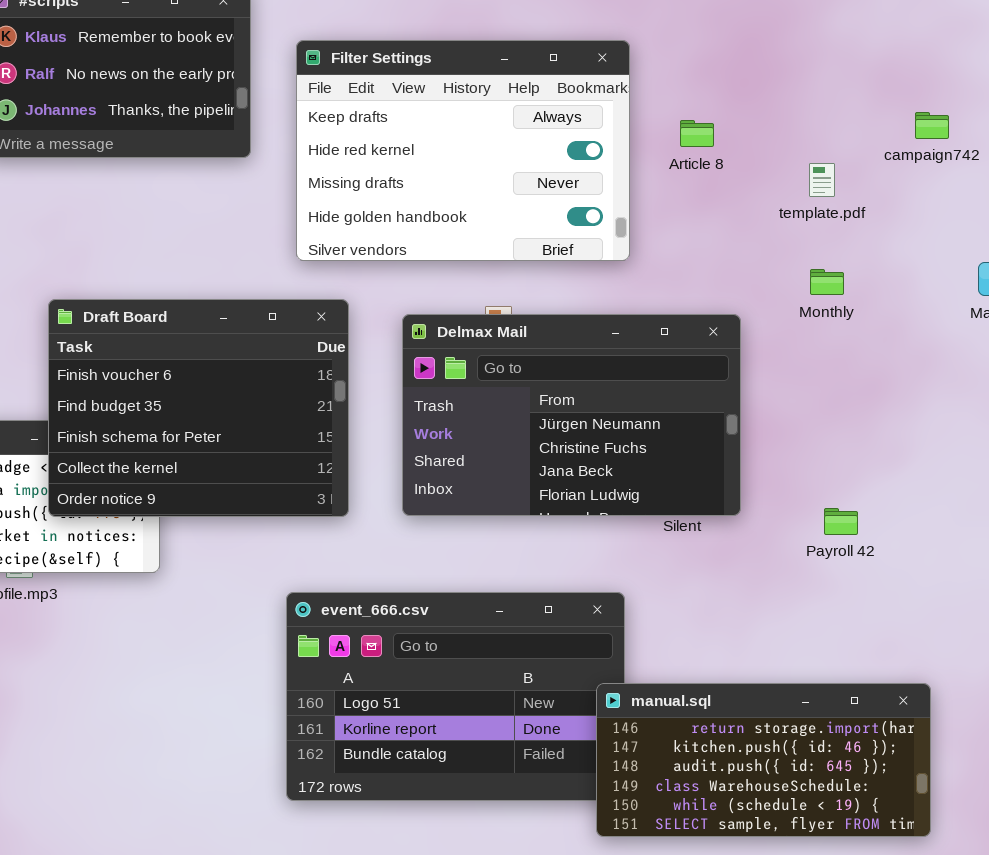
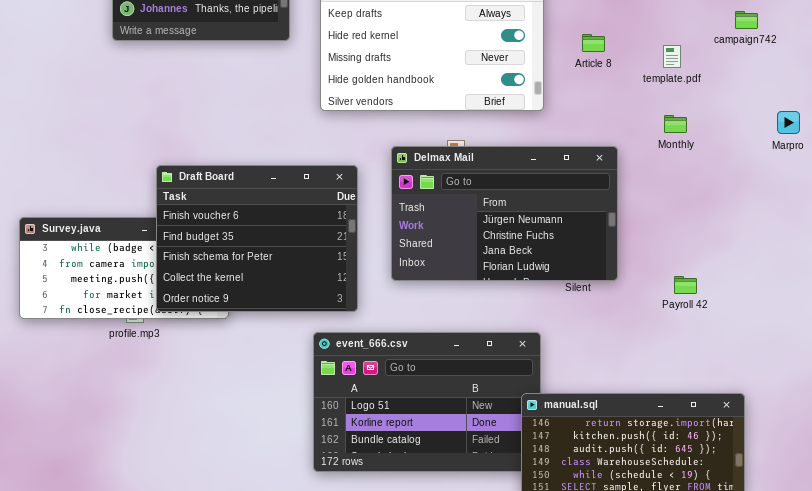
Article 8: [680,120,714,147] -> [582,34,605,52], moved
Draft Board: [48,299,349,517] -> [156,165,358,312], moved

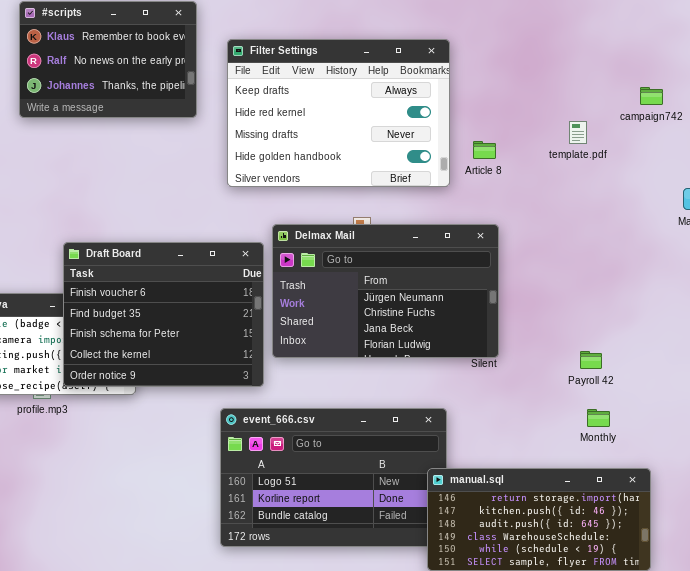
Article 8: [582,34,605,52] -> [473,141,496,159], moved
Monthly: [664,115,687,133] -> [587,409,610,427], moved
Delmax Mail: [391,146,618,281] -> [272,224,499,358], moved

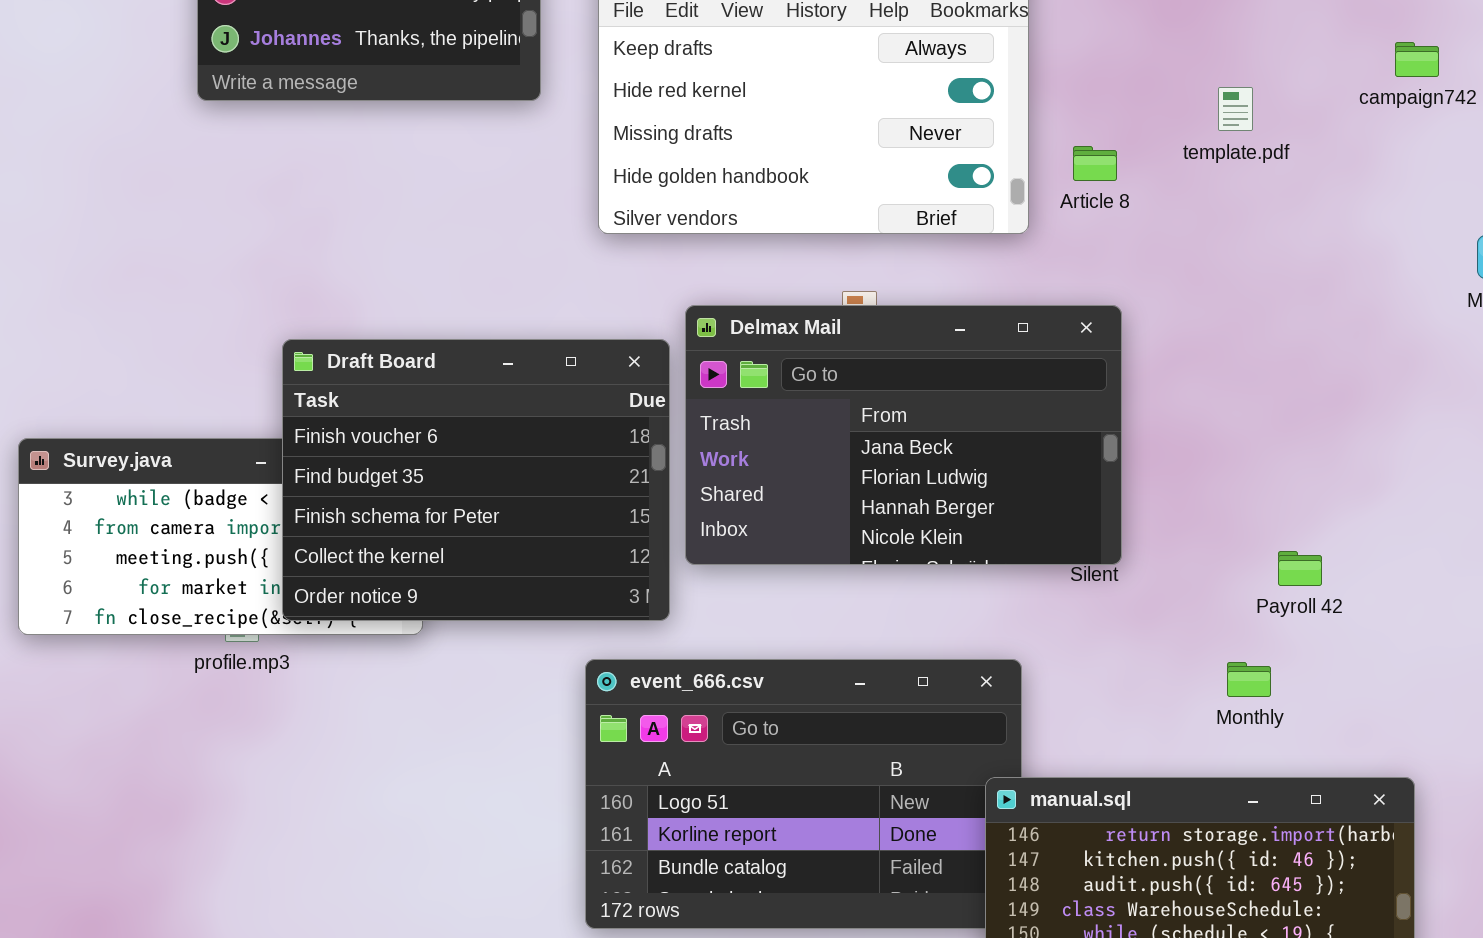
template.pdf: [569,121,587,144] -> [1218,87,1253,131], moved
Delmax Mail: [272,224,499,358] -> [685,305,1122,565], scrolled down 2 rows
Monthly: [587,409,610,427] -> [1227,662,1271,697], moved

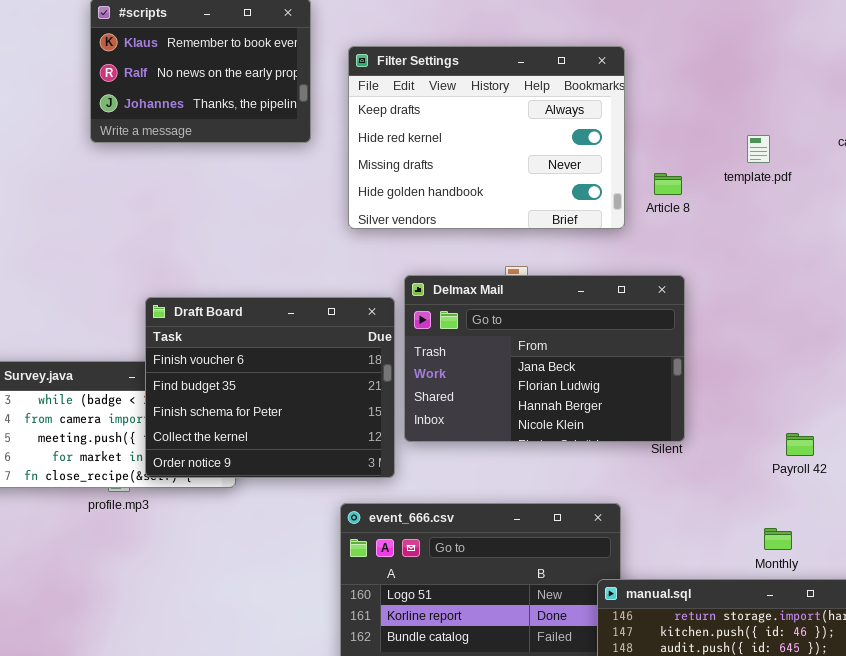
Monthly: [1227,662,1271,697] -> [764,528,792,550], moved

